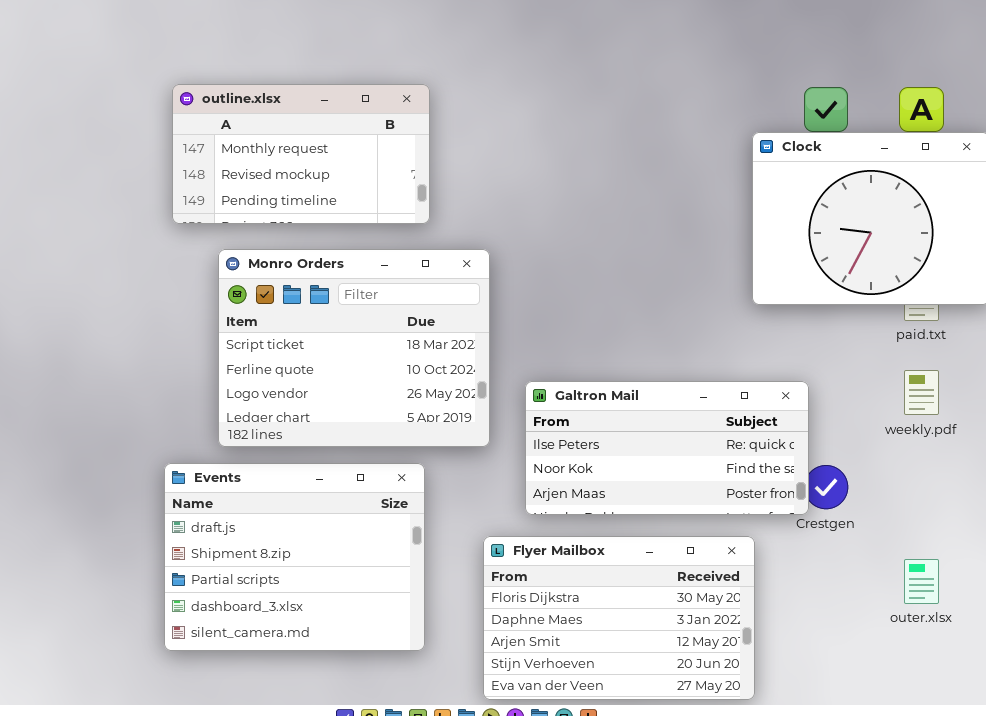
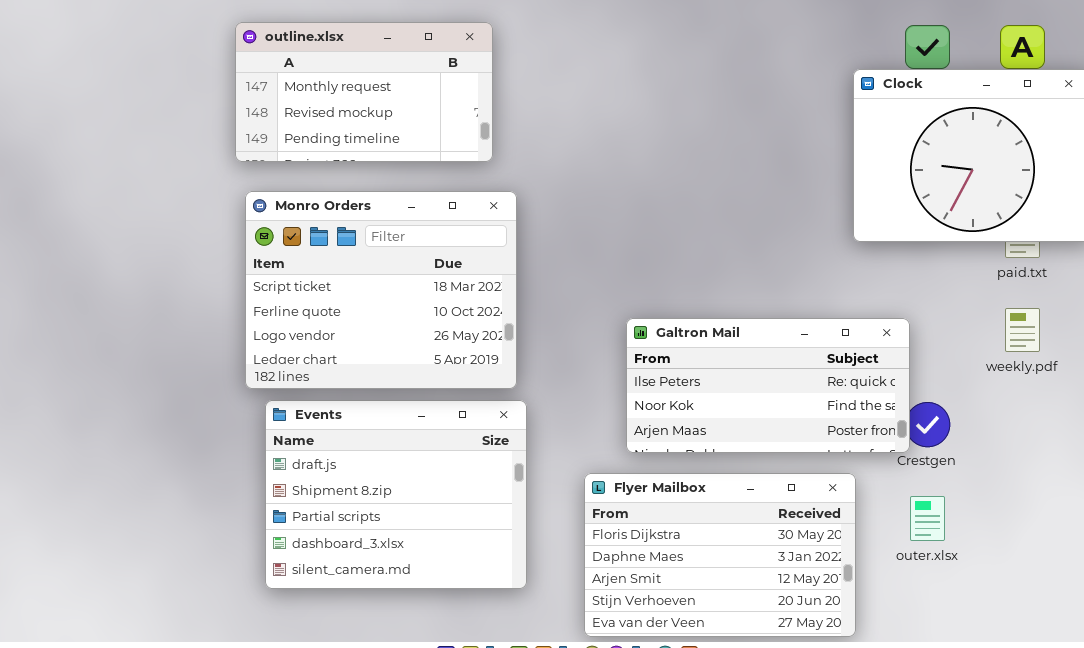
outline.xlsx: [172,84,430,224] -> [235,22,493,162], moved
Monro Orders: [218,249,490,447] -> [245,191,517,389], moved
outer.xlsx: [904,559,939,604] -> [910,496,945,541], moved

